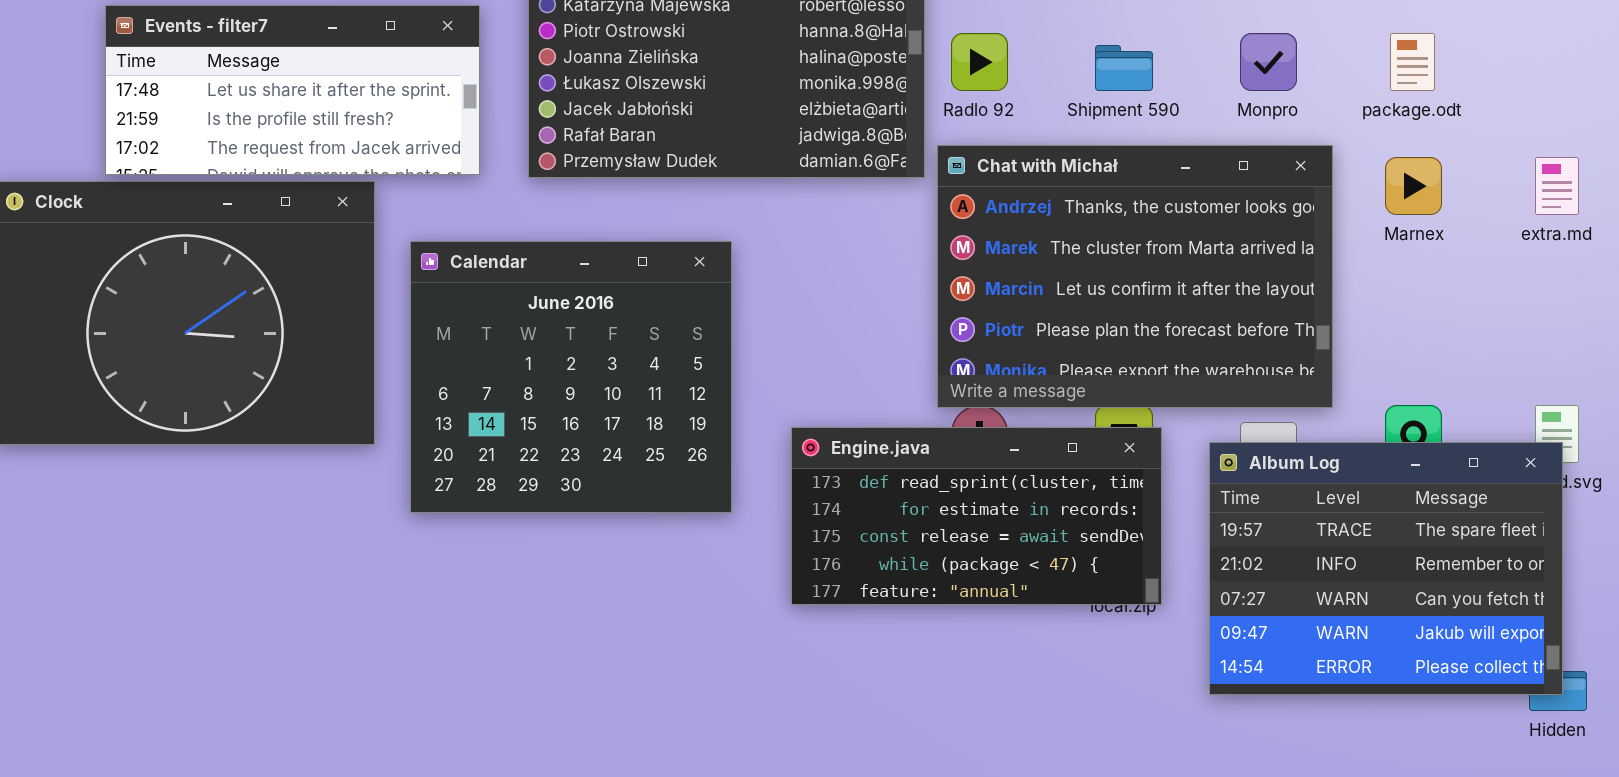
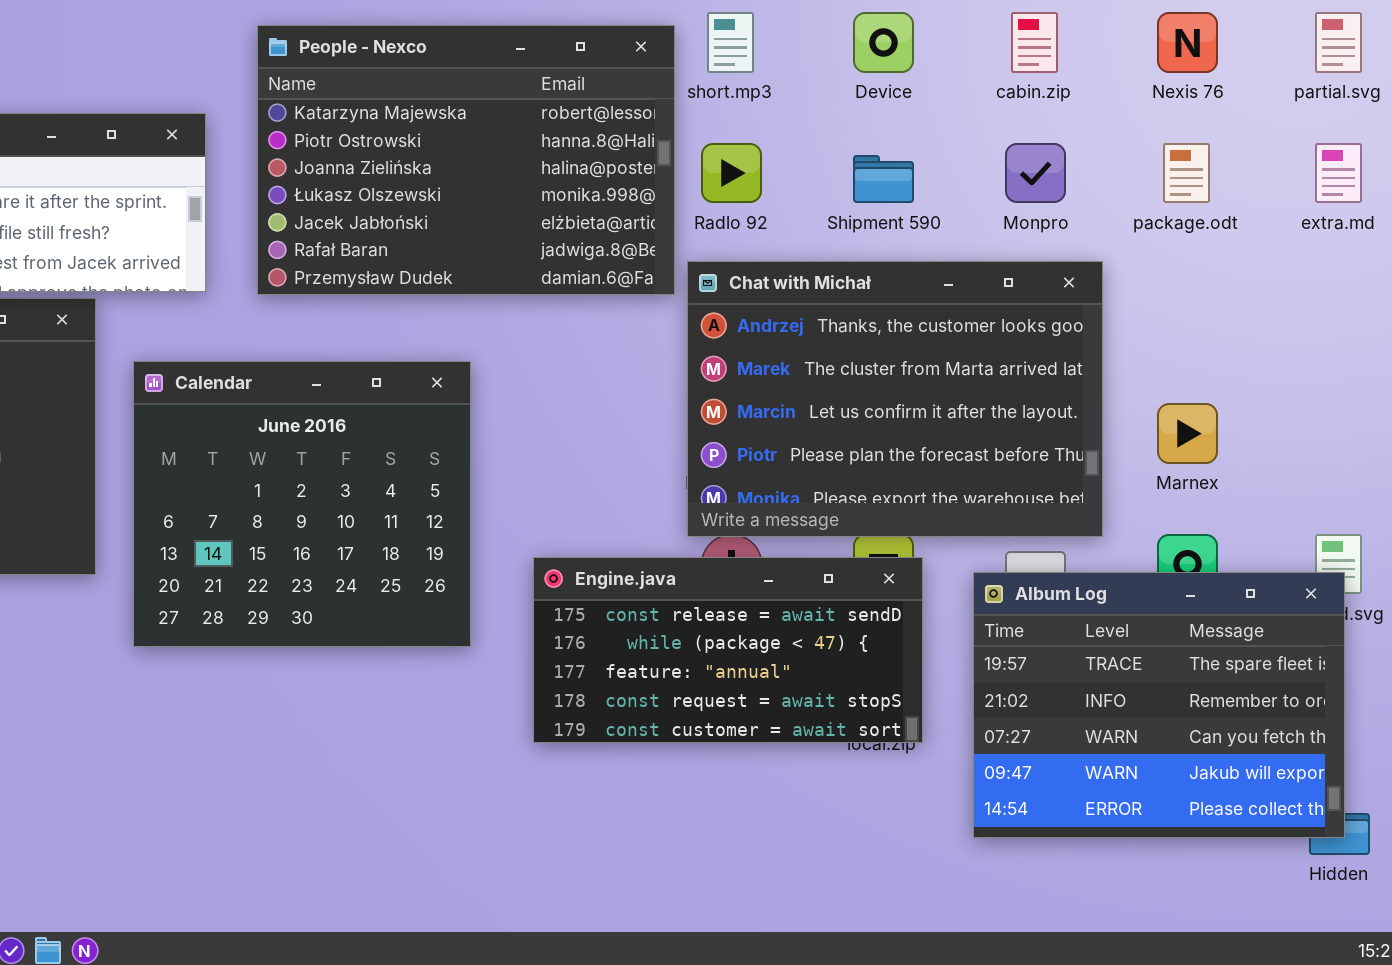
Marnex: [1385,157,1442,215] -> [1157,403,1218,464], moved
extra.md: [1535,157,1579,215] -> [1315,143,1362,203], moved
Engine.java: [791,427,1162,605] -> [533,557,923,743], scrolled down 2 rows

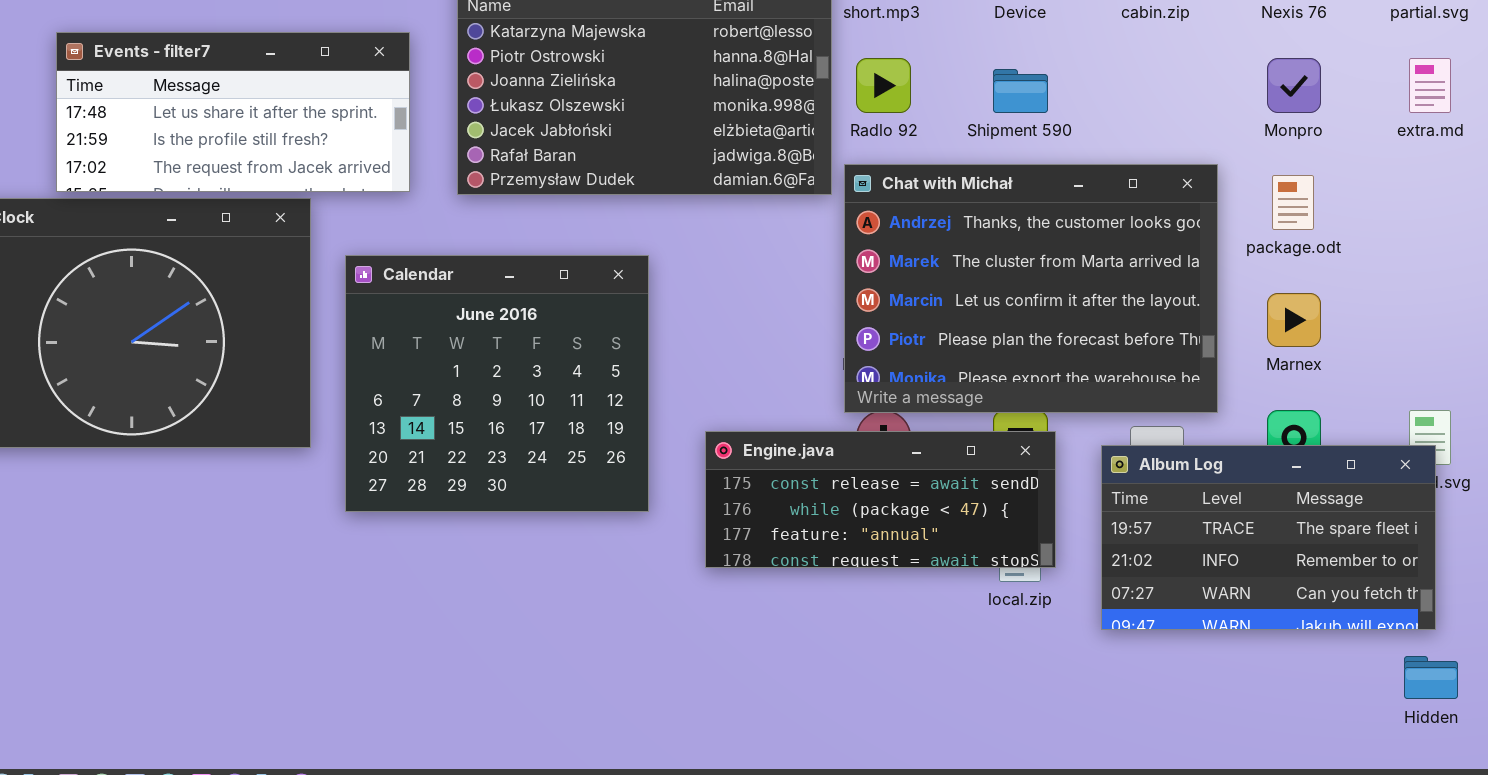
Monpro: [1005,143,1066,203] -> [1267,58,1321,113], moved
package.odt: [1163,143,1210,203] -> [1272,175,1314,230], moved
Engine.java: [533,557,923,743] -> [705,431,1056,568], resized
Album Log: [973,572,1345,838] -> [1101,445,1436,630], resized

